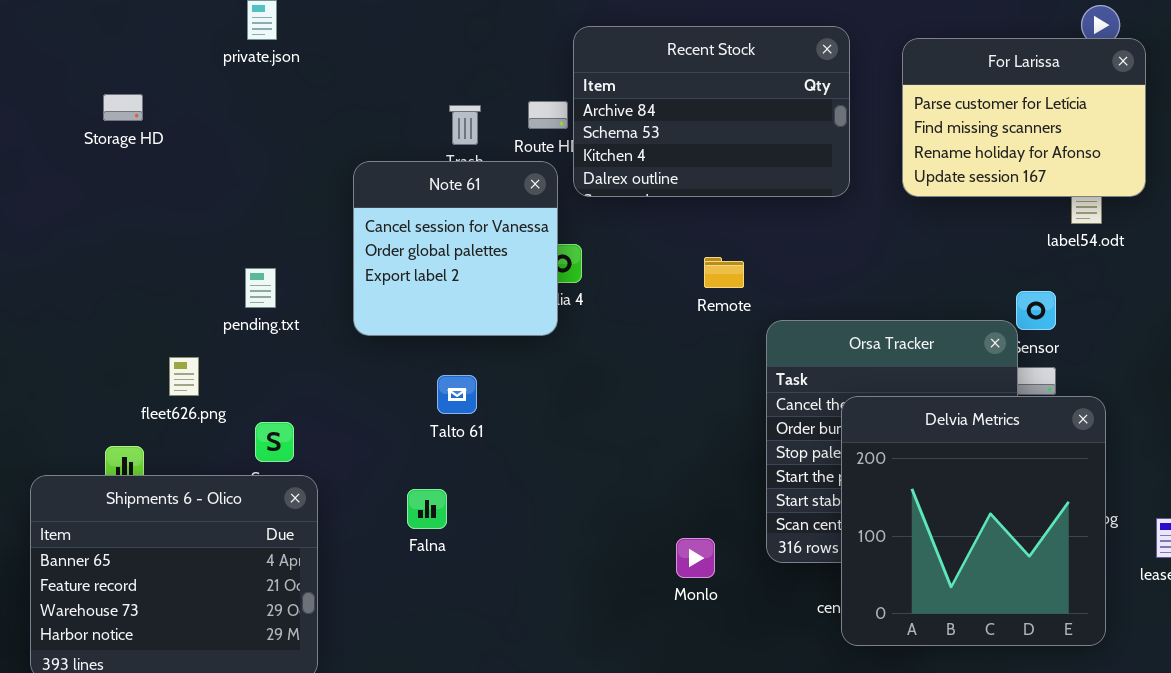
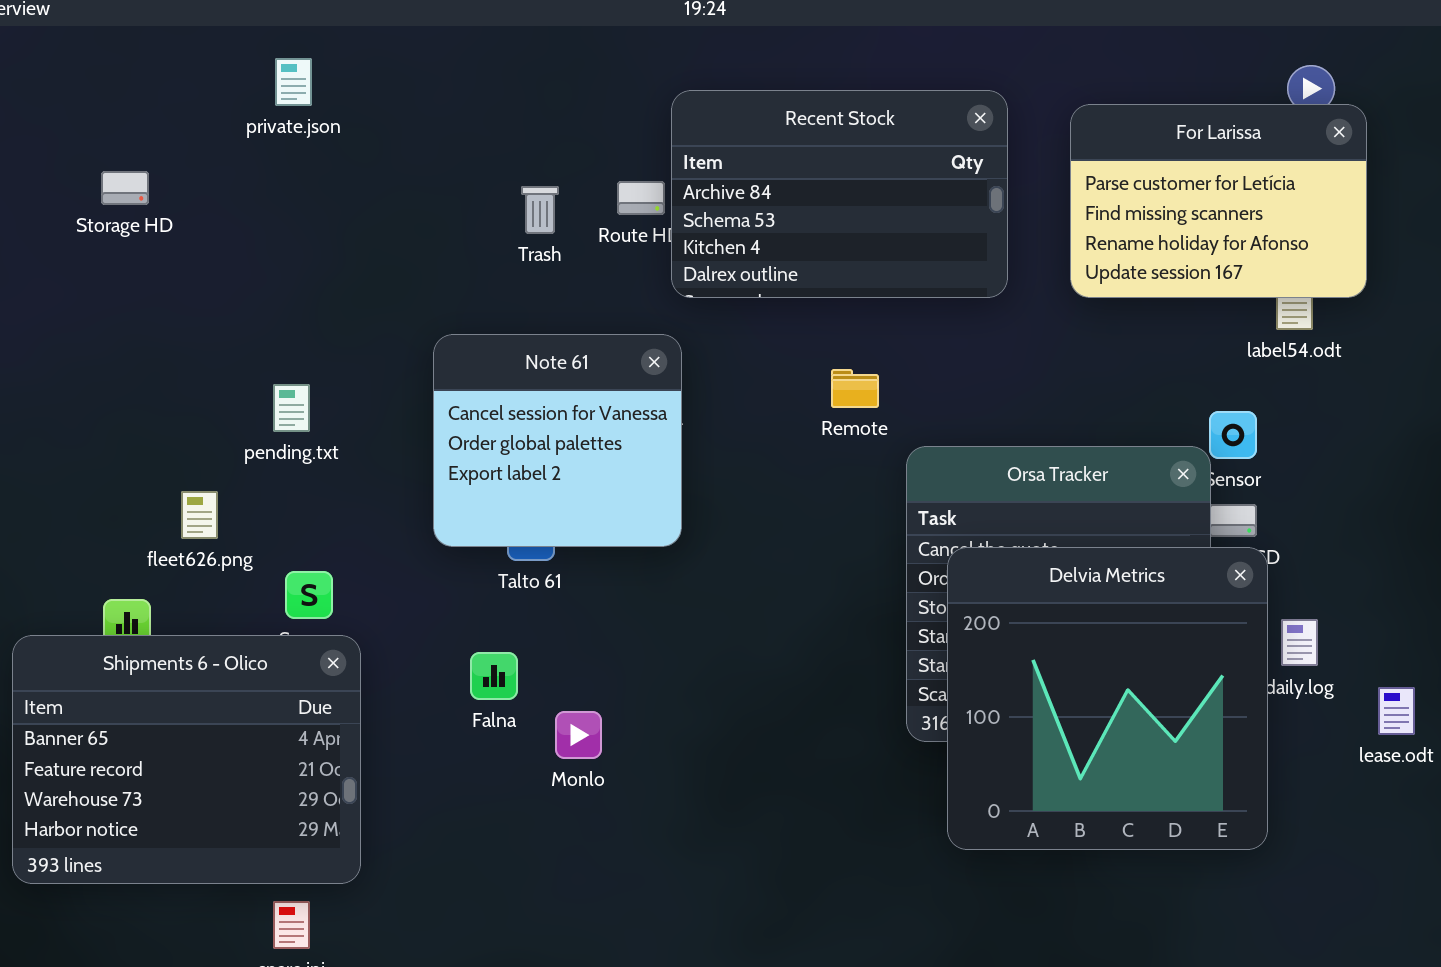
Note 61: [353,161,558,336] -> [433,334,682,547], moved
Delvia Metrics: [841,396,1106,646] -> [947,547,1268,850], moved
Monlo: [676,538,715,578] -> [555,711,602,759], moved

